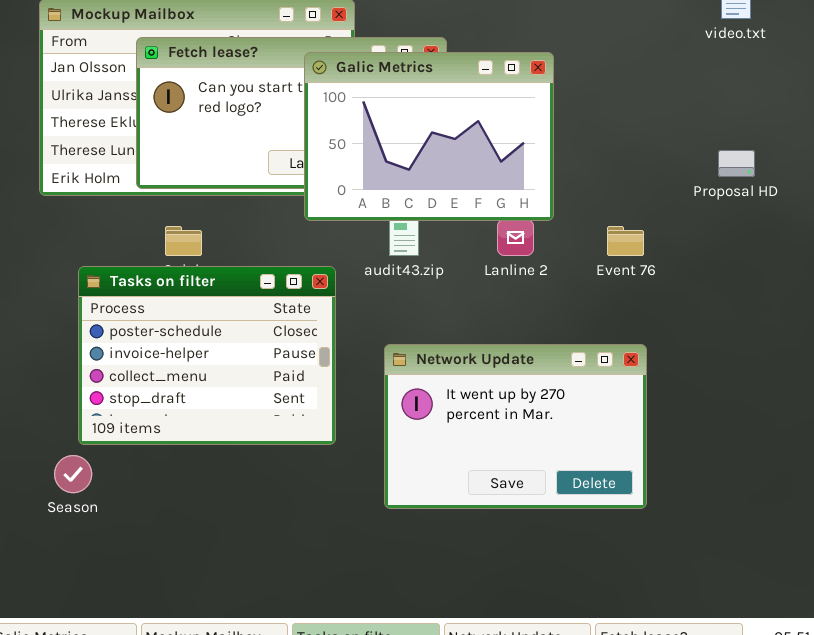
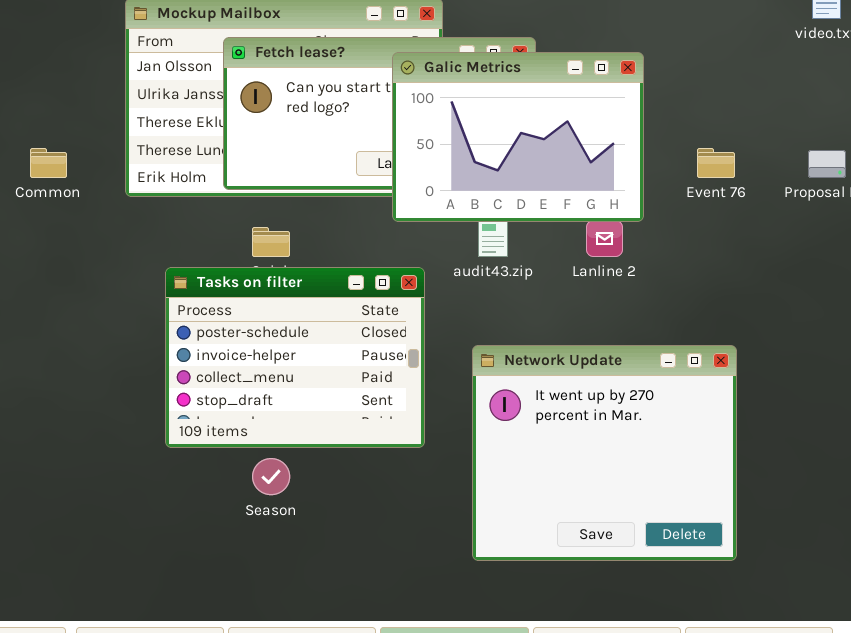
Event 76: [607,226,644,256] -> [697,148,735,178], moved
Network Update: [384,344,647,509] -> [472,345,737,561], resized
Season: [54,455,92,493] -> [252,458,290,495], moved

